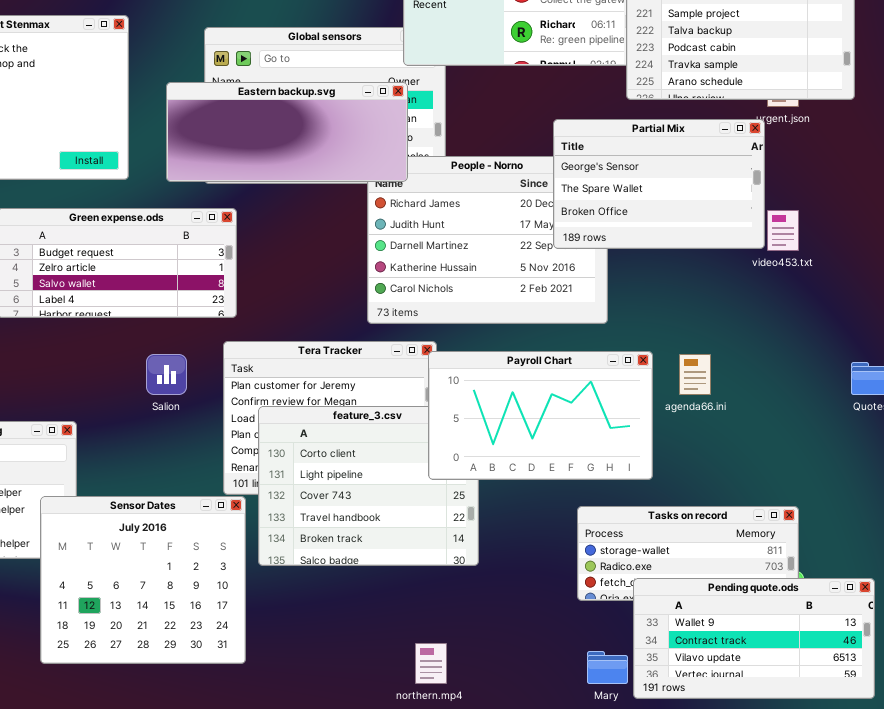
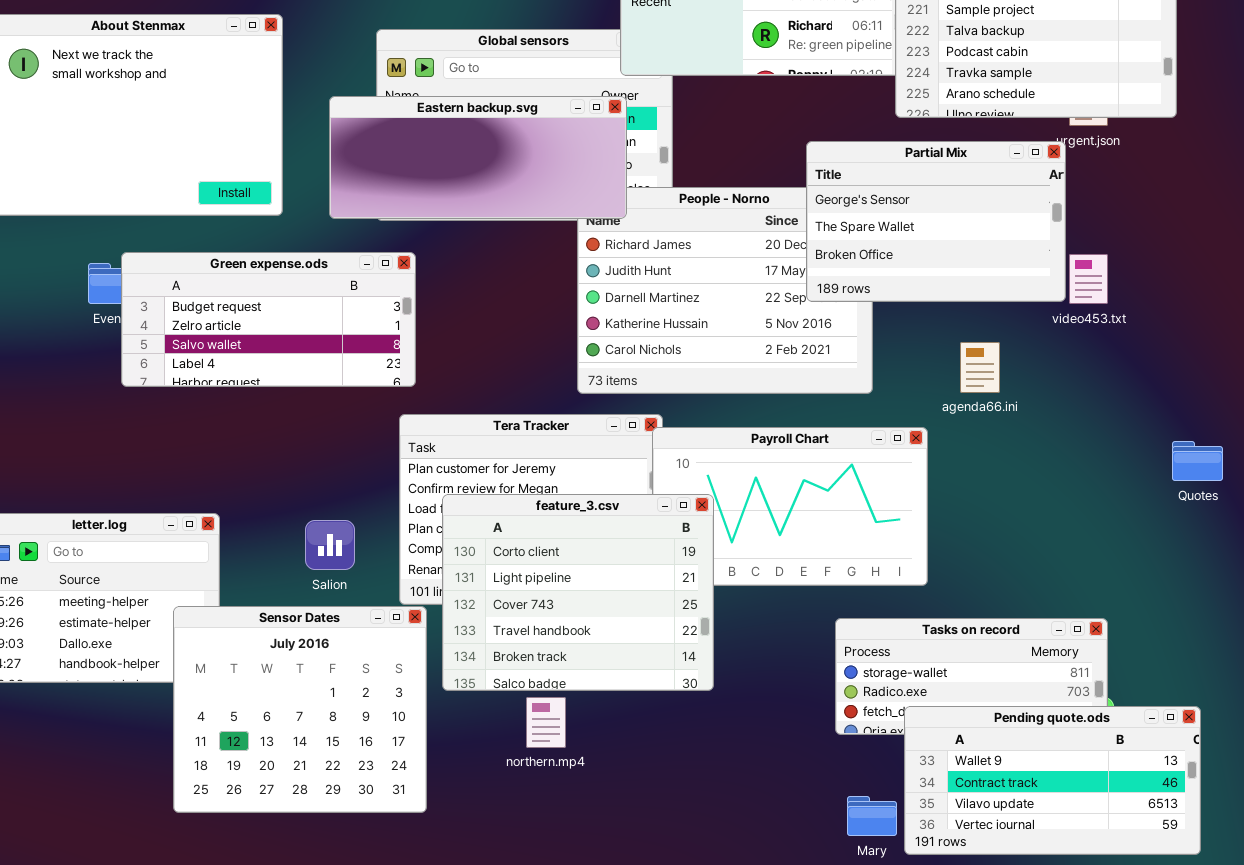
Salion: [146,354,187,395] -> [305,520,355,570], moved
agenda66.ini: [679,354,711,395] -> [960,342,1000,393], moved
feature_3.csv: [258,406,479,566] -> [442,494,714,691], raised
northern.mp4: [415,643,447,684] -> [526,697,566,748], moved

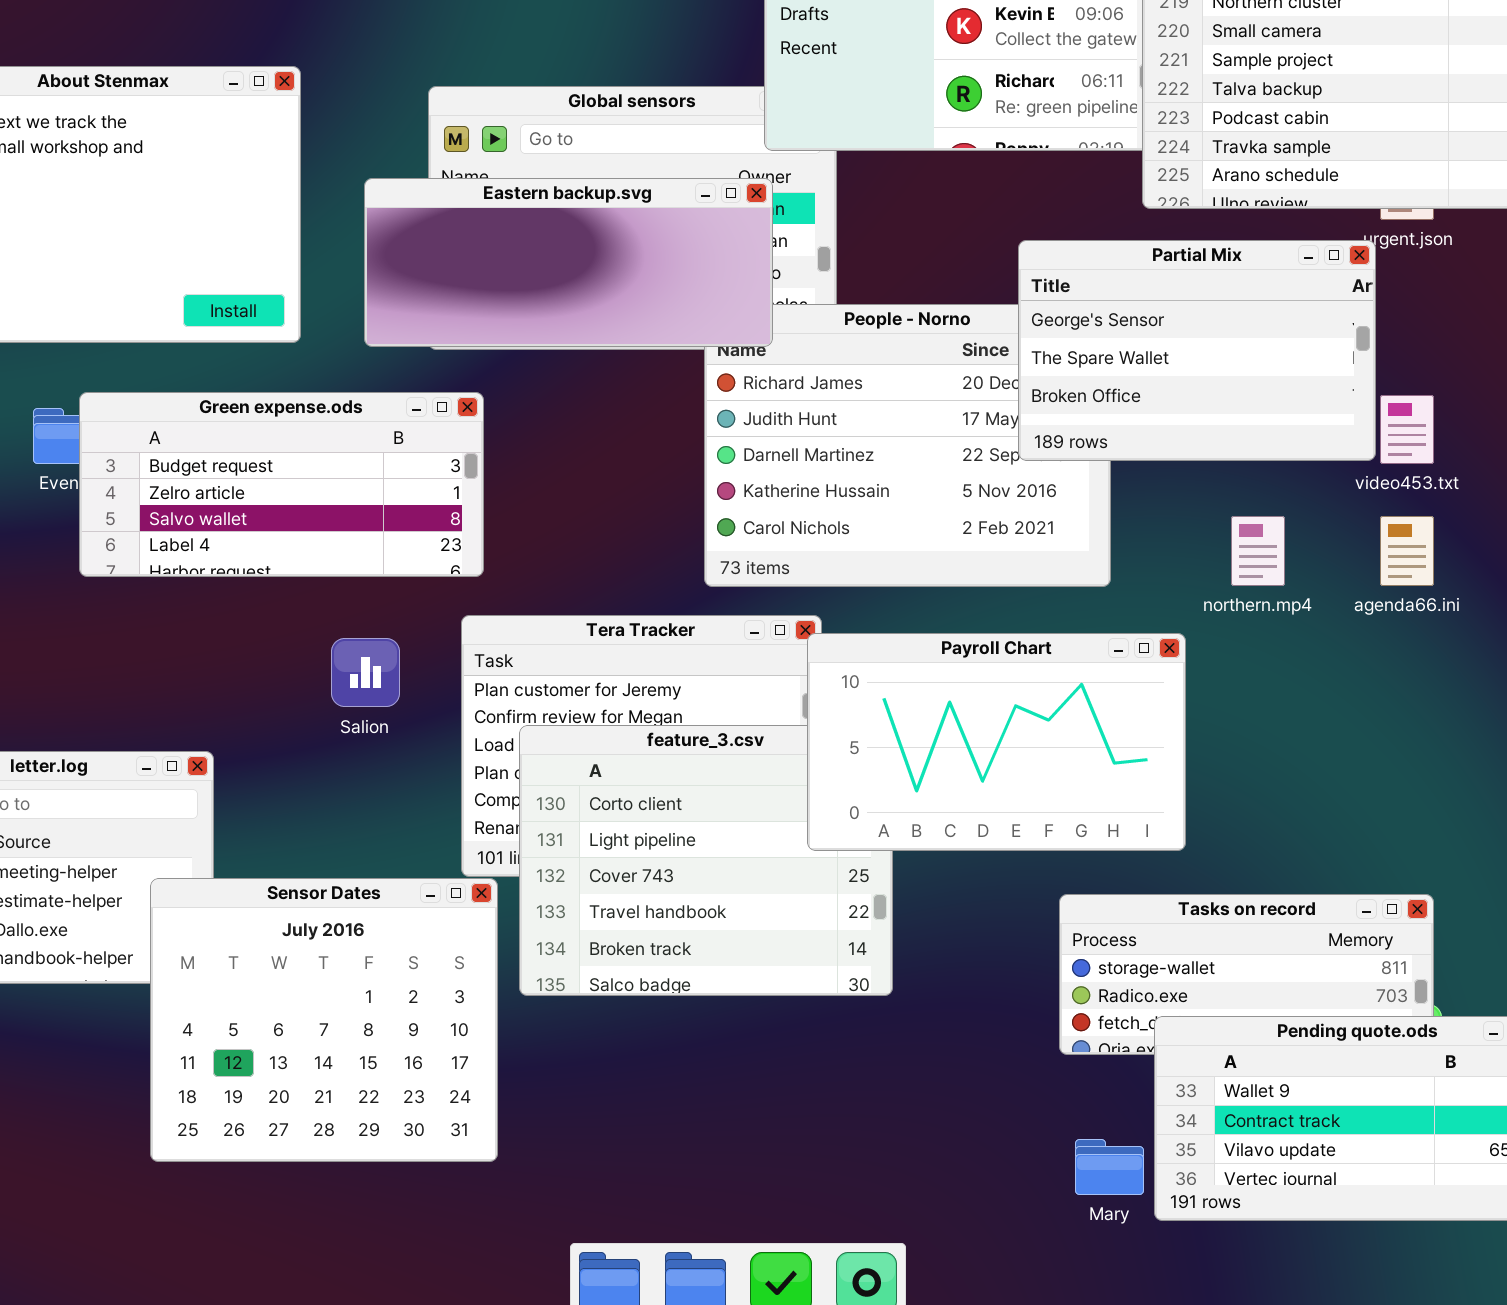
agenda66.ini: [960,342,1000,393] -> [1380,516,1434,586], moved
Payroll Chart: [652,427,928,586] -> [807,633,1186,851], raised
Salion: [305,520,355,570] -> [331,638,400,707], moved
northern.mp4: [526,697,566,748] -> [1231,516,1285,586], moved

